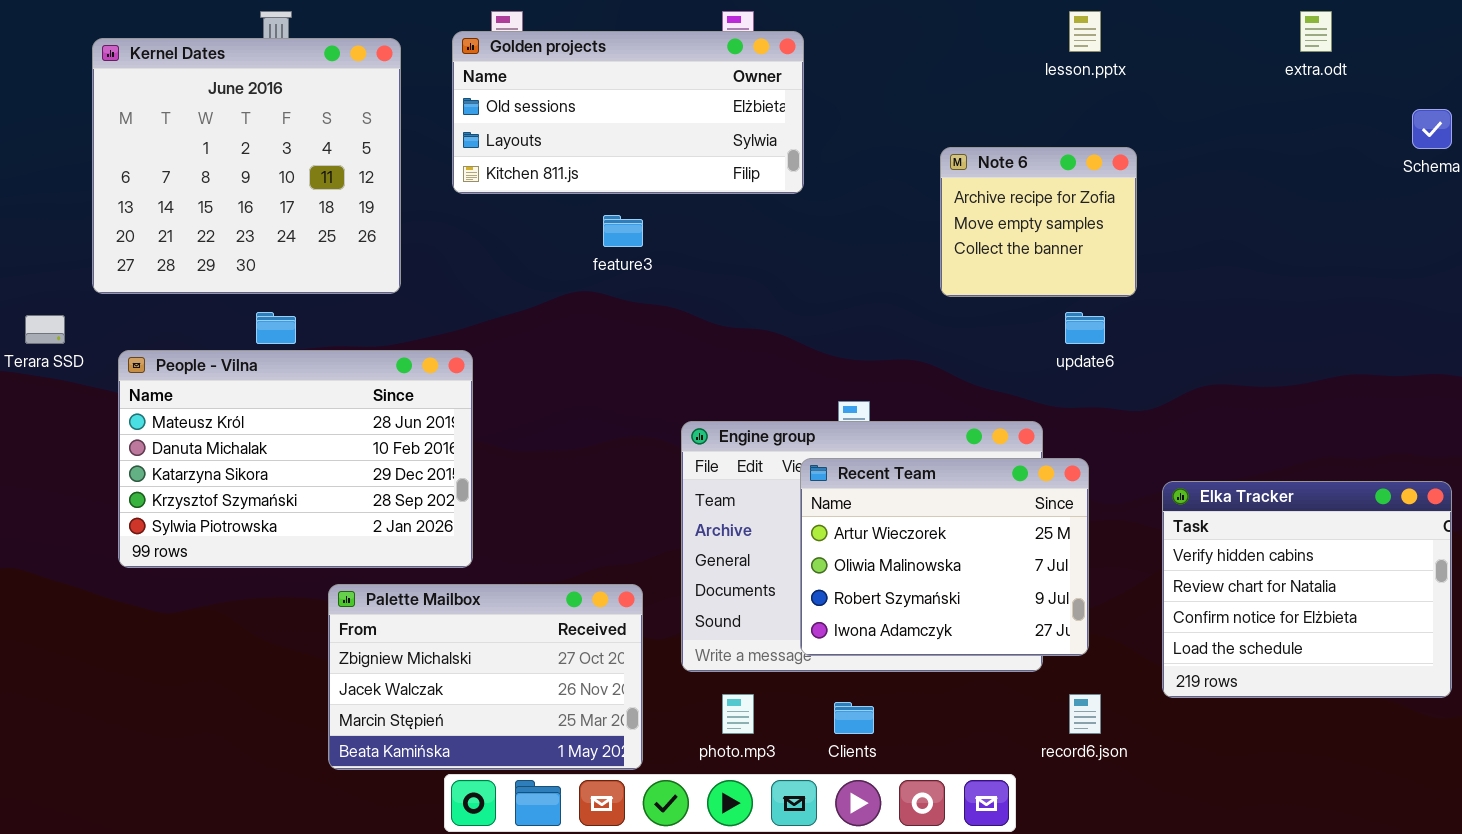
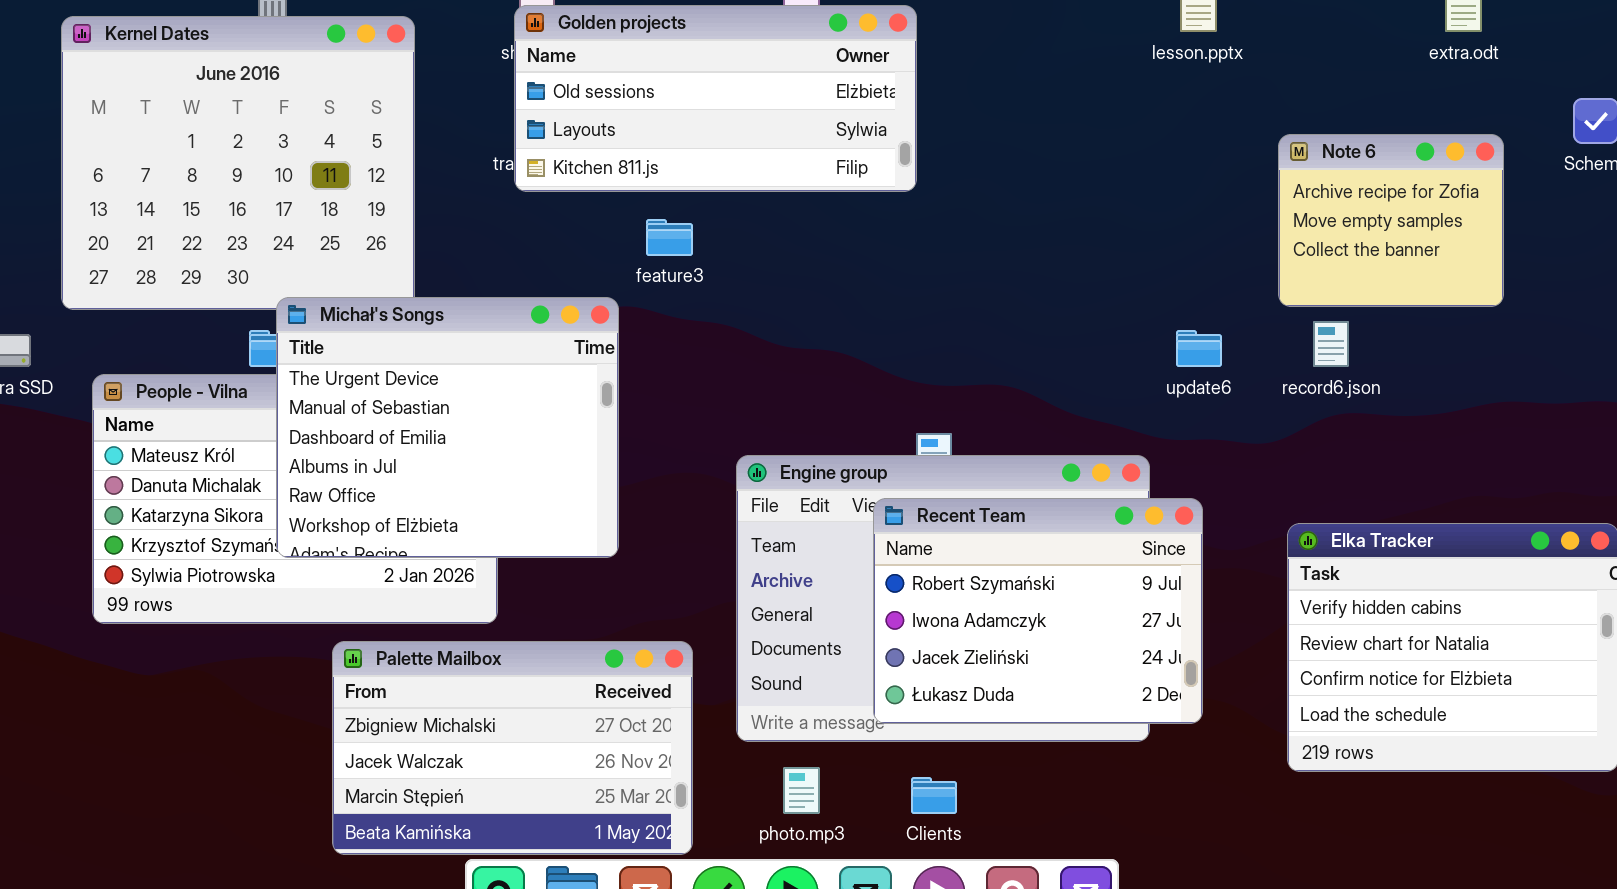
Golden projects: [452,31,804,194] -> [514,5,917,192], moved
Note 6: [940,147,1137,297] -> [1278,134,1504,307], moved
Michał's Songs: none -> [276,297,619,558], opened
Recent Team: [800,458,1089,656] -> [873,498,1203,724], scrolled down 2 rows
record6.json: [1069,694,1101,734] -> [1313,321,1349,367], moved

